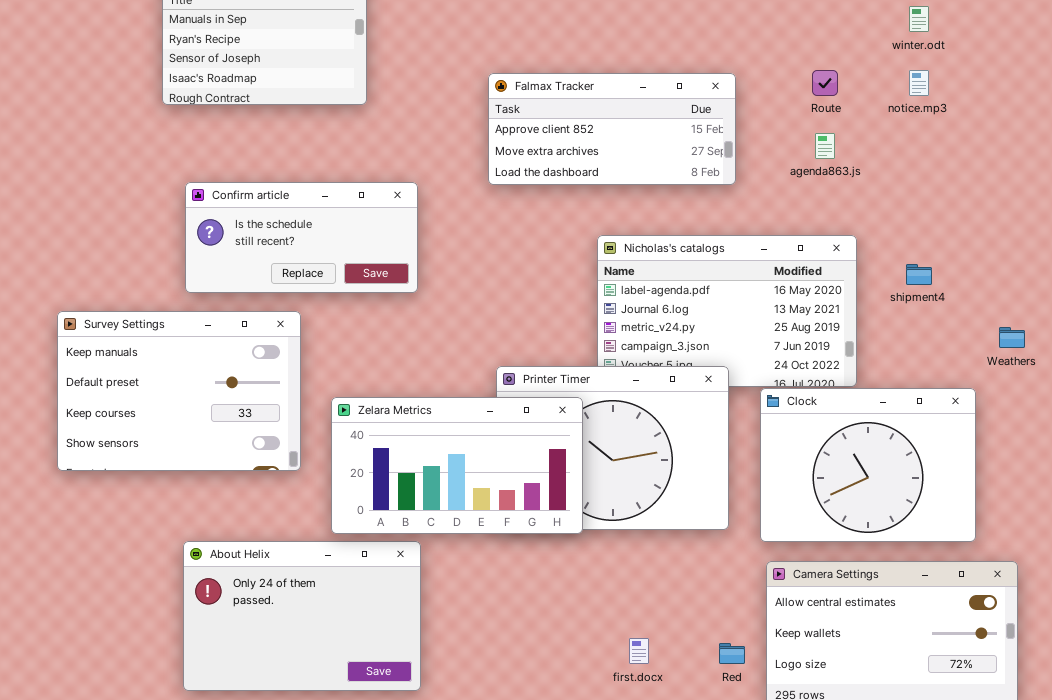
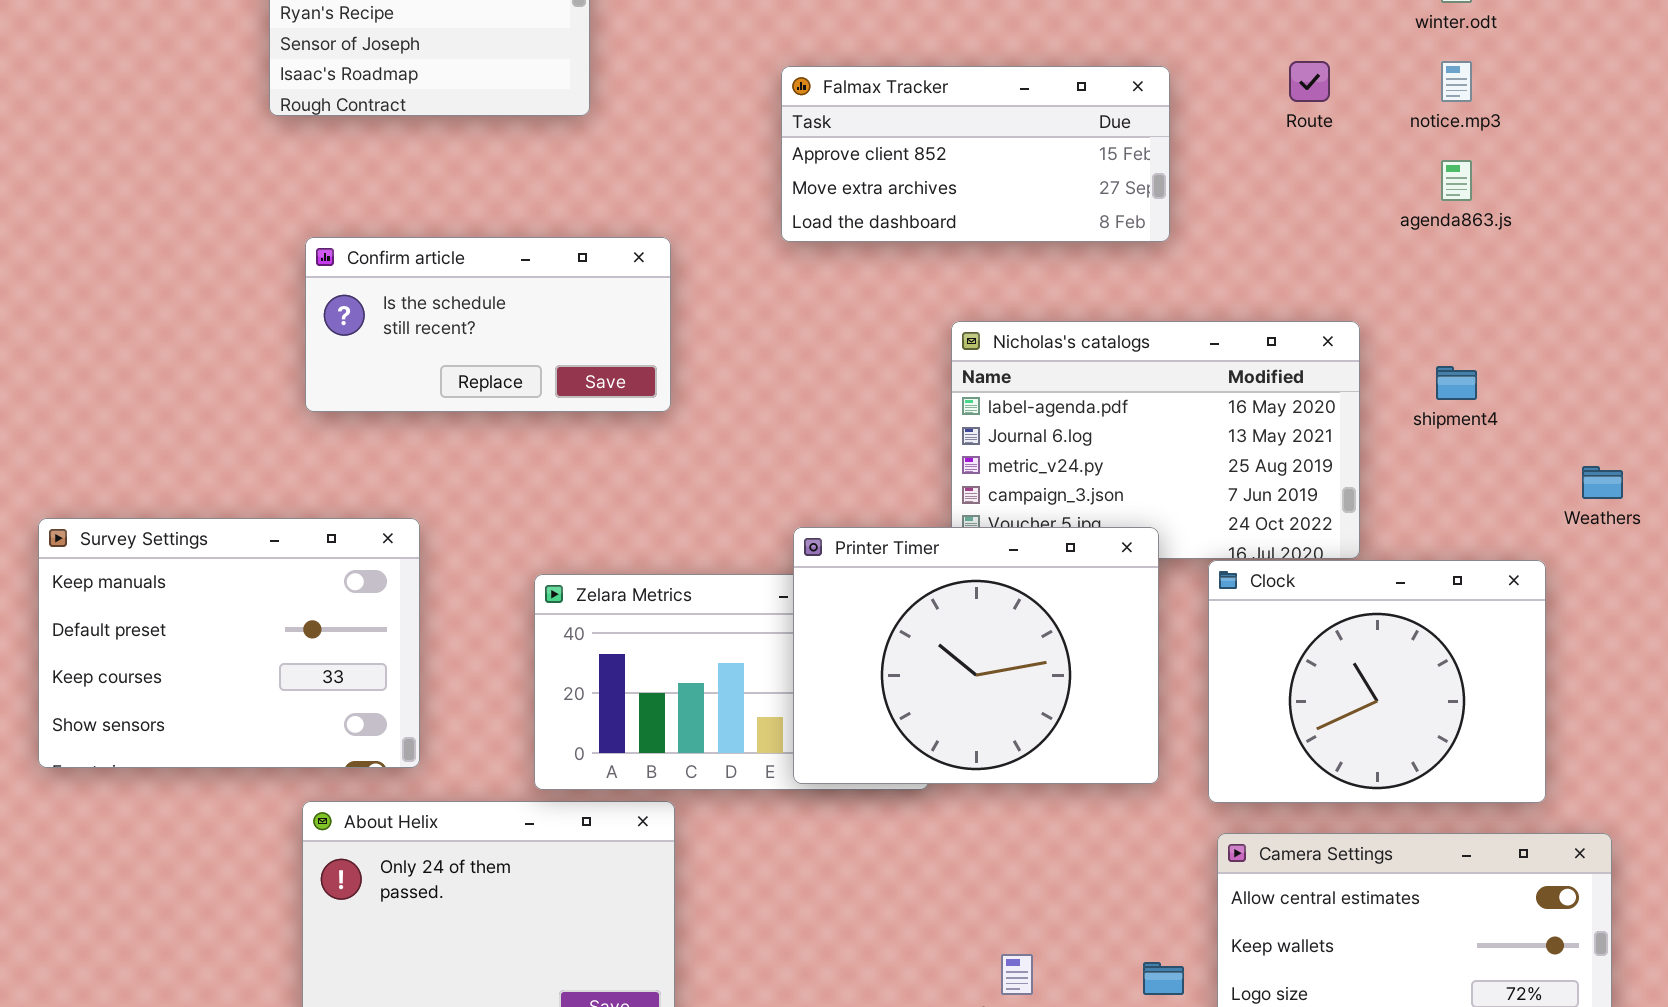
agenda863.js: [815,133,835,159] -> [1441,160,1472,201], moved
Survey Settings: [57,311,301,471] -> [38,518,420,768], moved
Printer Timer: [496,366,729,530] -> [793,527,1159,784], raised

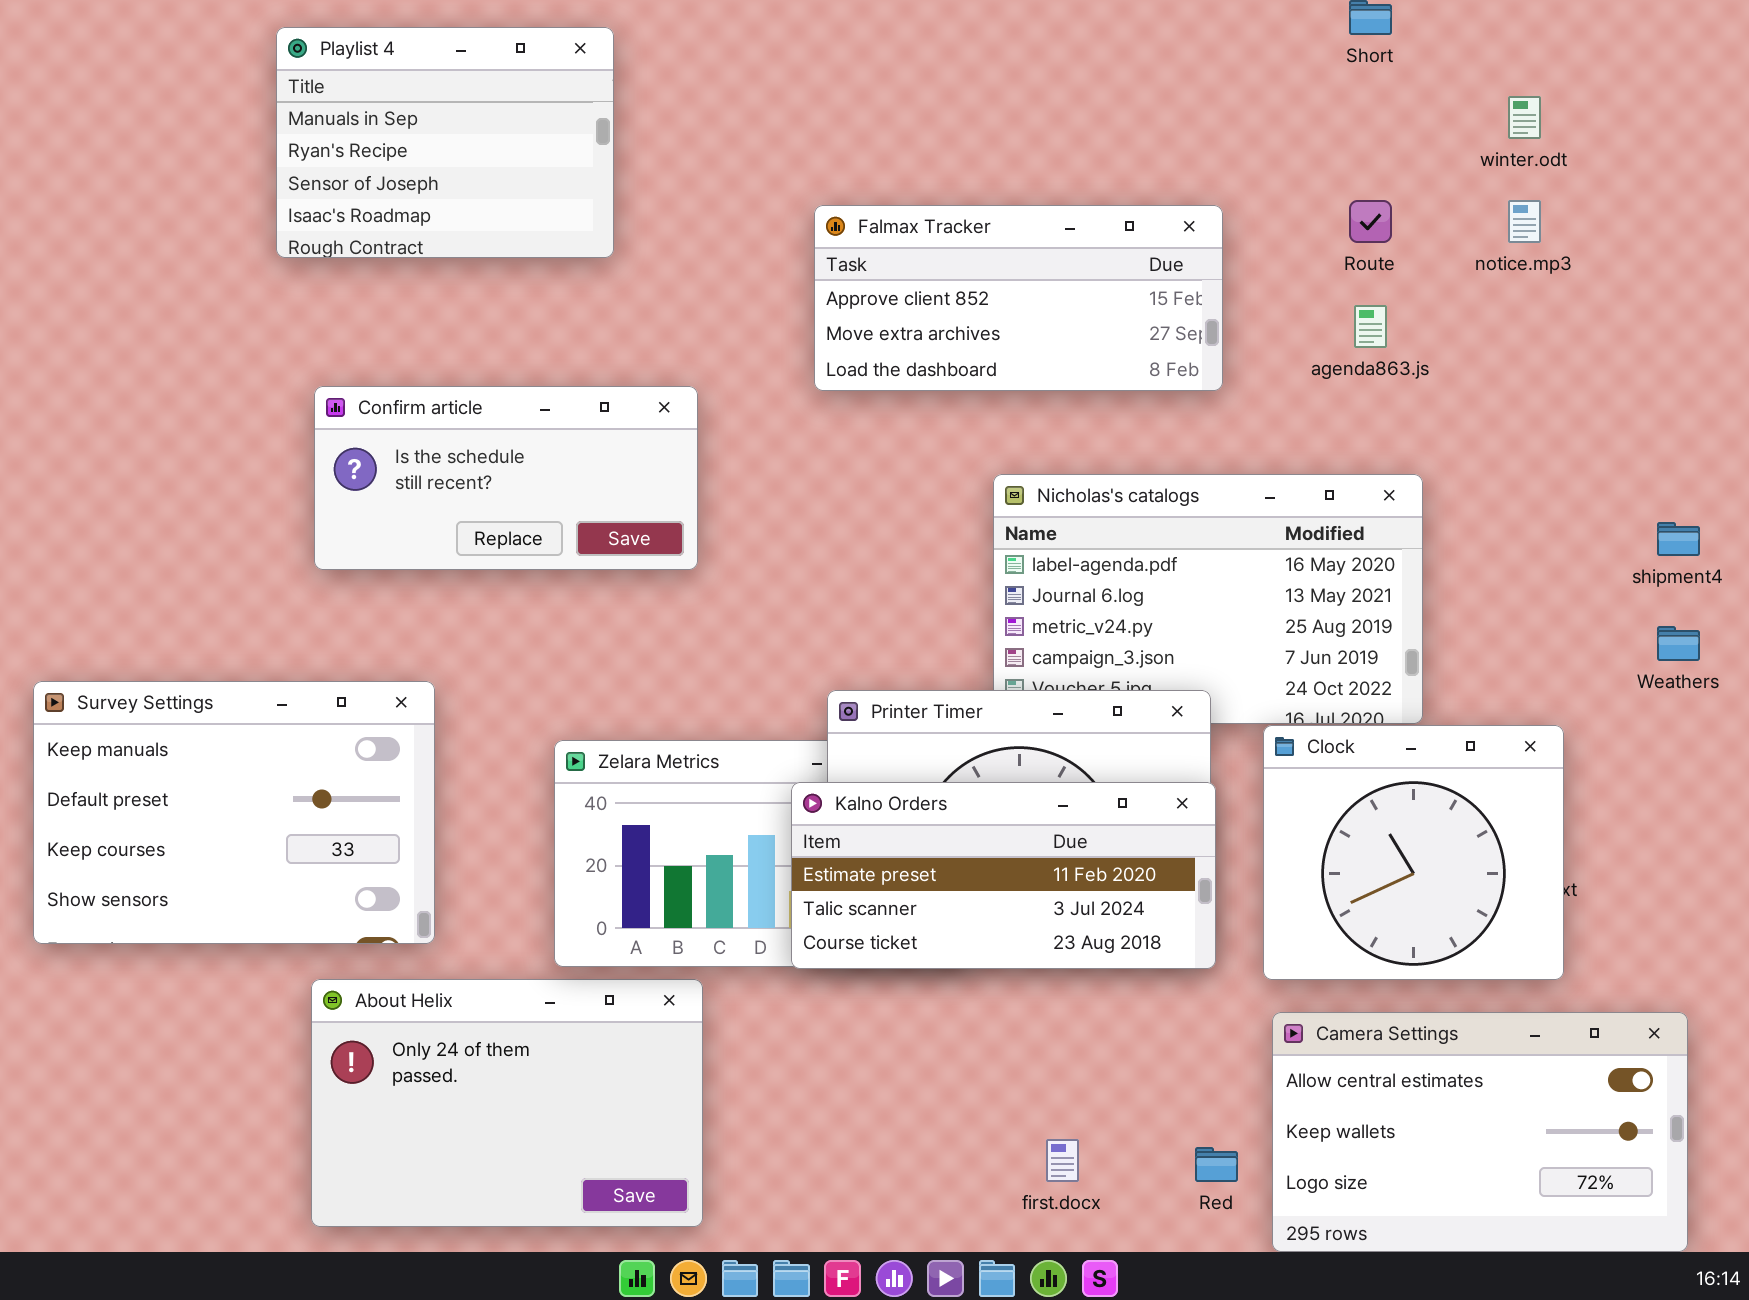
agenda863.js: [1441,160,1472,201] -> [1354,305,1387,348], moved
shipment4: [1436,366,1477,400] -> [1657,522,1700,556], moved
Clock: [1208,560,1546,803] -> [1263,725,1564,980], resized
Kalno Orders: none -> [791,782,1216,969], opened

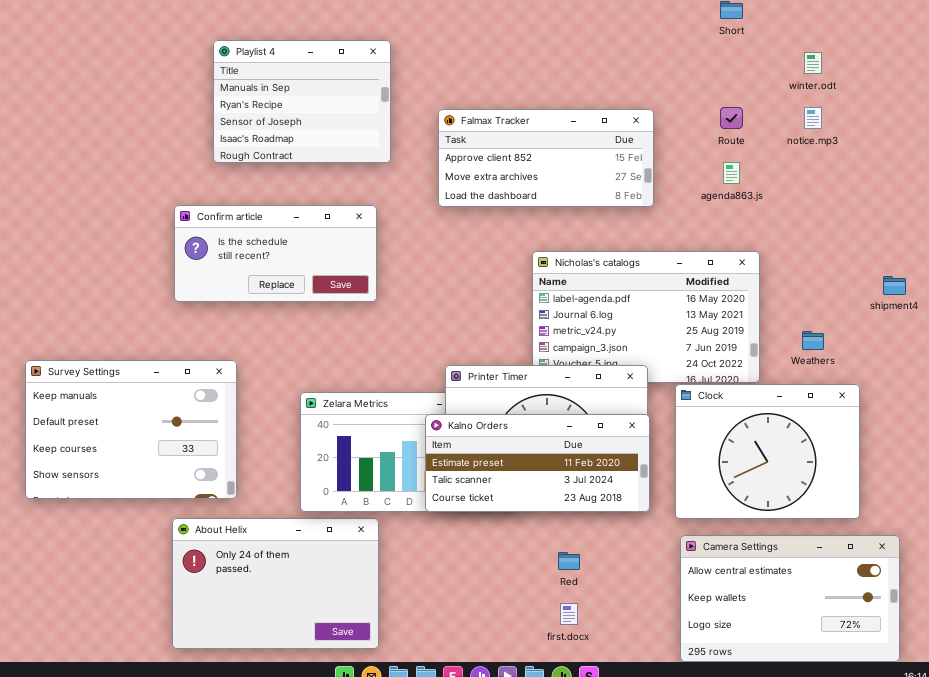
Playlist 4: [276,27,614,258] -> [213,40,391,163], moved
Weathers: [1657,626,1700,661] -> [802,331,824,350], moved
Clock: [1263,725,1564,980] -> [675,384,860,519], resized
Red: [1195,1147,1238,1182] -> [558,552,580,570], moved

